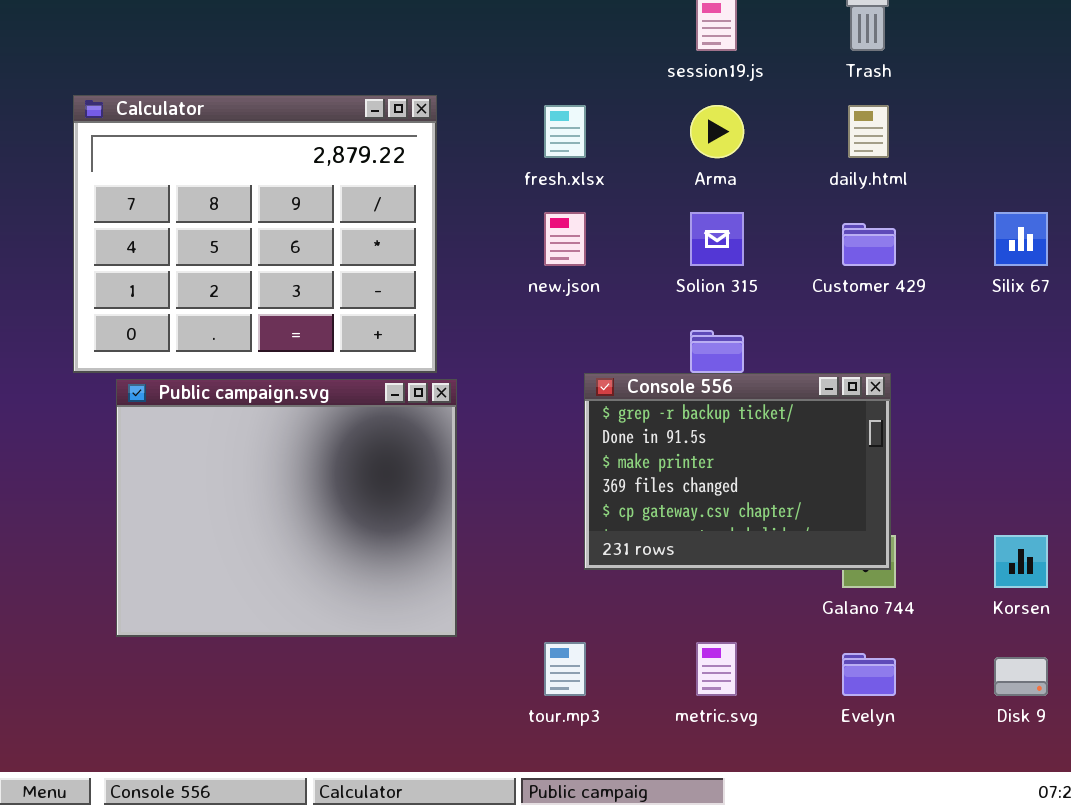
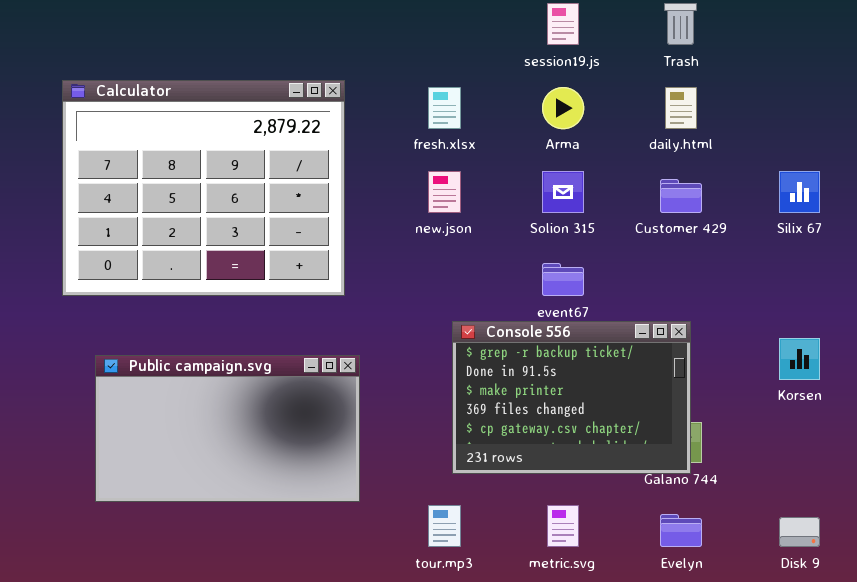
Console 556: [584,373,891,570] -> [452,321,691,474], moved
Public campaign.svg: [116,379,457,637] -> [95,355,360,502], resized
Korsen: [994,535,1048,588] -> [779,338,820,380], moved

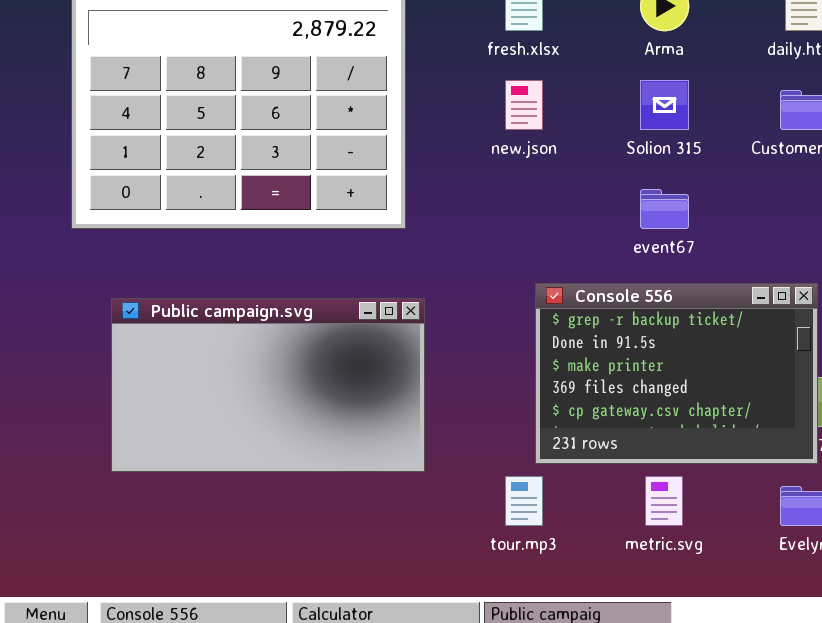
Console 556: [452,321,691,474] -> [535,283,818,464], moved

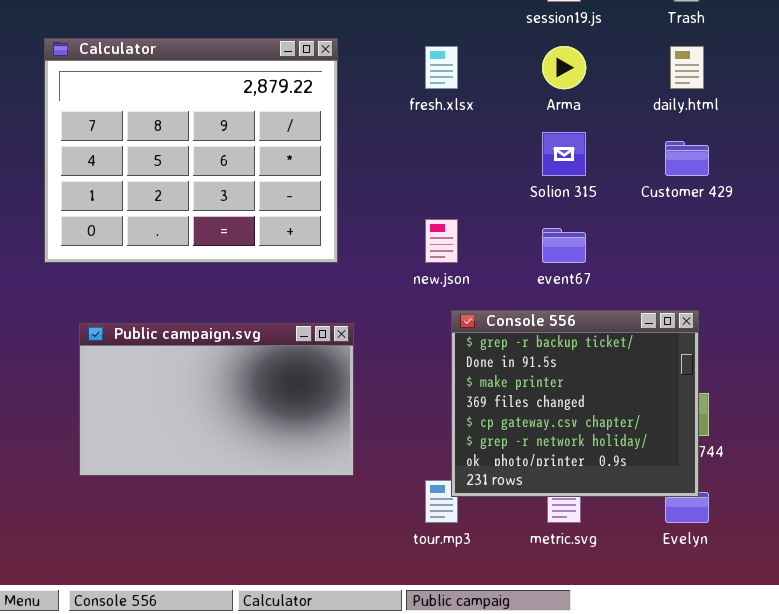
new.json: [505,80,543,130] -> [425,219,458,263], moved
Console 556: [535,283,818,464] -> [451,310,699,497], resized

